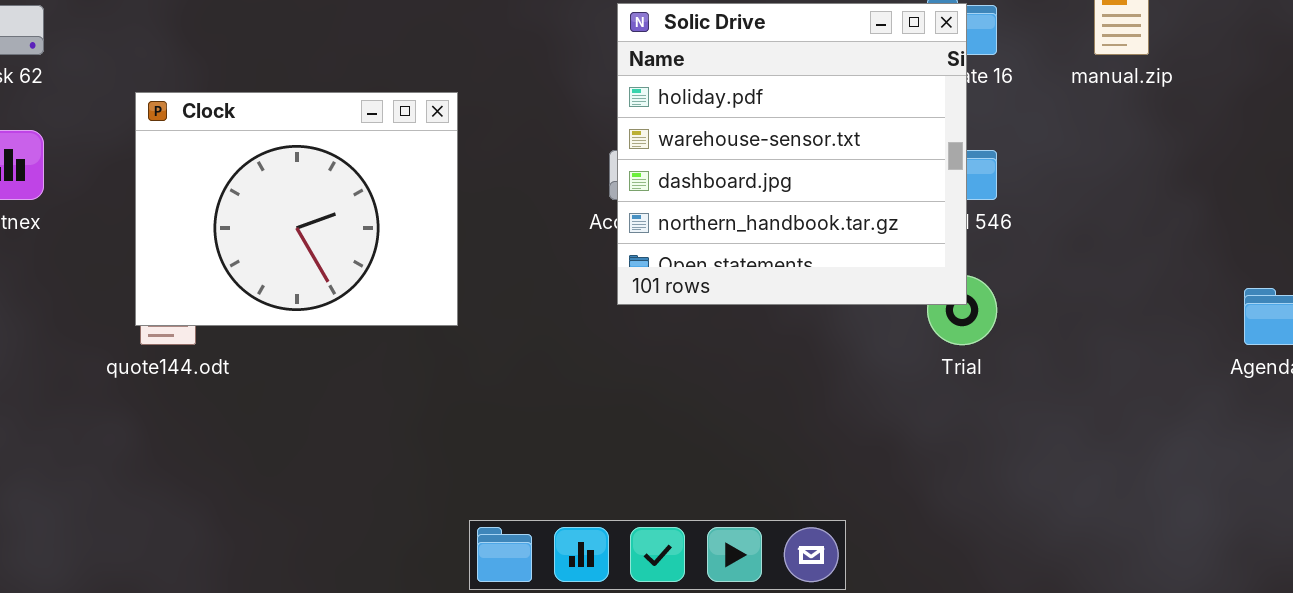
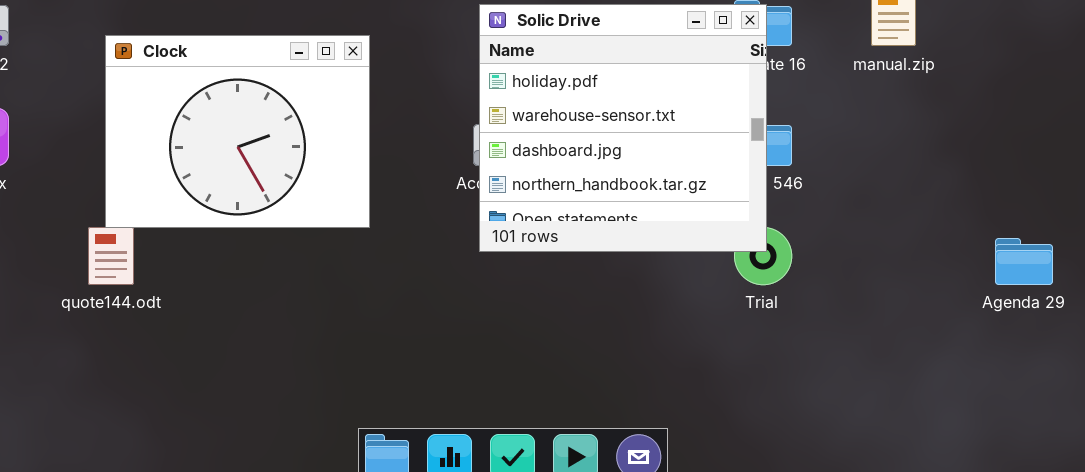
Clock: [135,92,458,326] -> [105,35,370,228], moved

